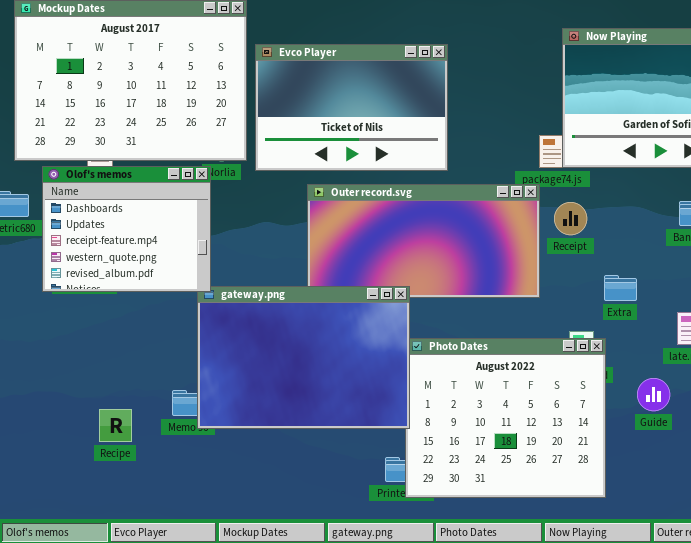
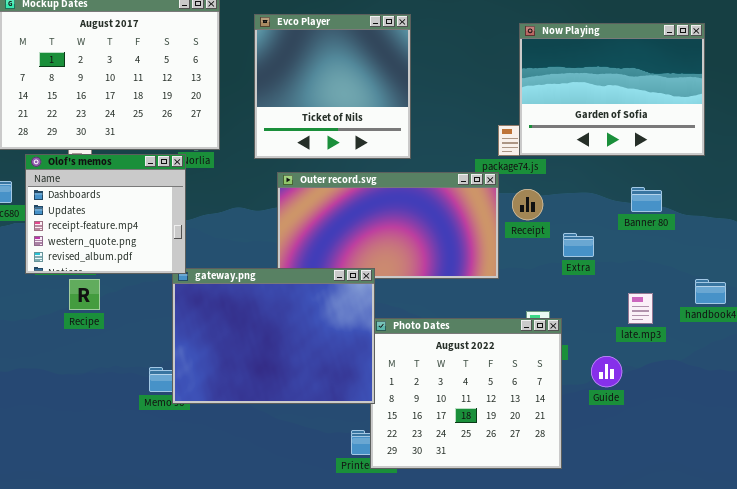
Evco Player: [255,44,448,171] -> [254,14,411,159], resized
Extra: [604,275,637,301] -> [563,233,594,257], moved
Recipe: [99,409,132,442] -> [69,279,100,310], moved

